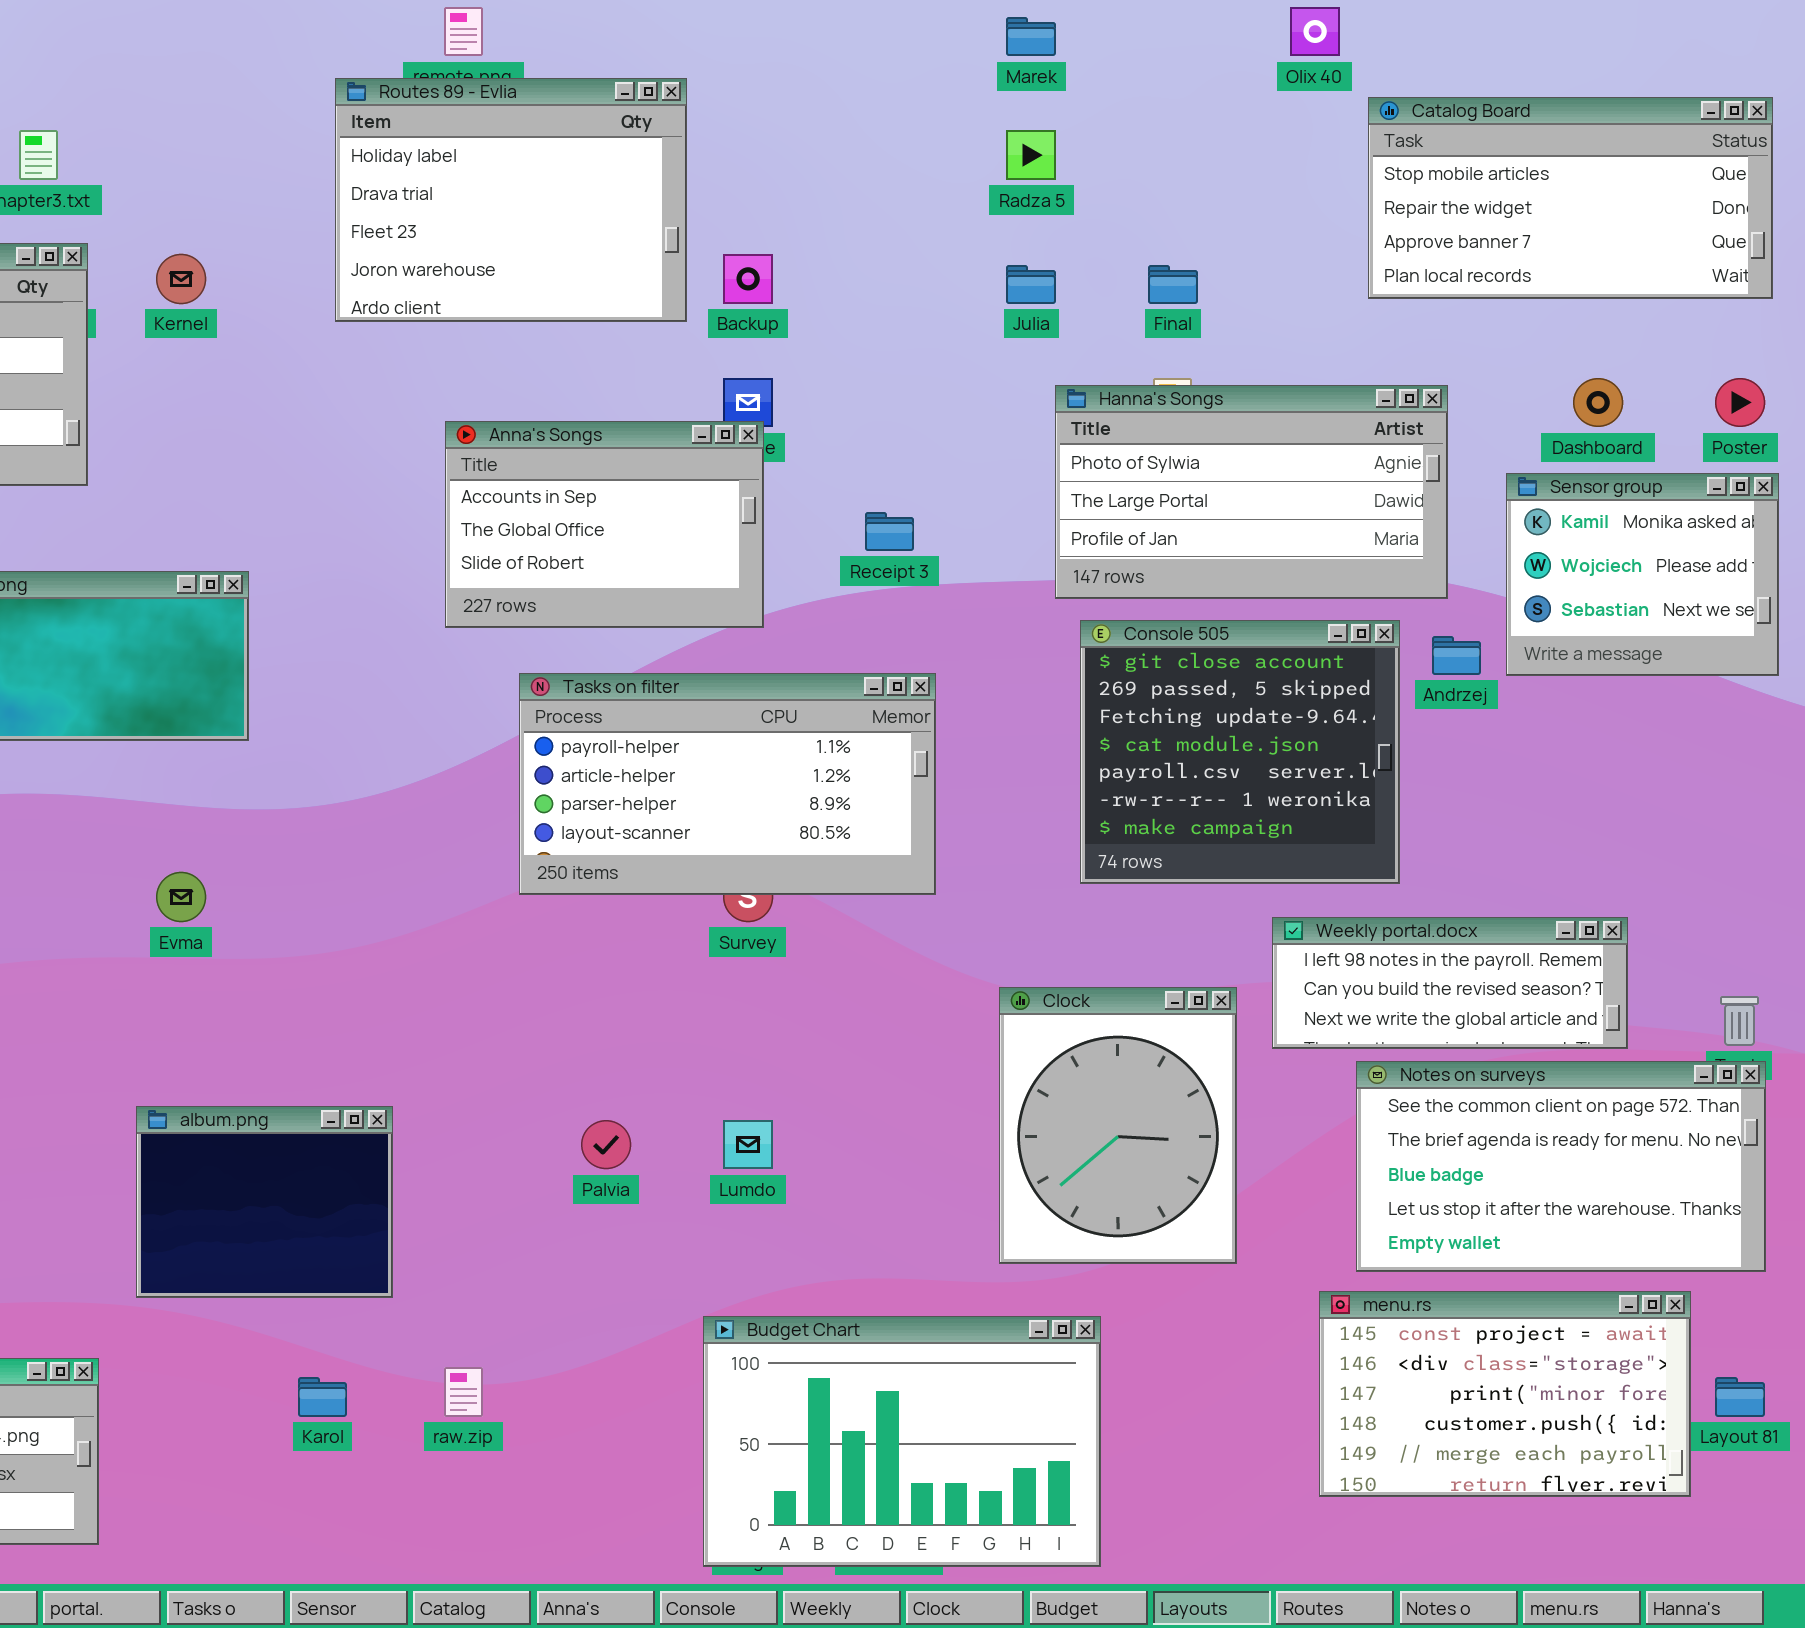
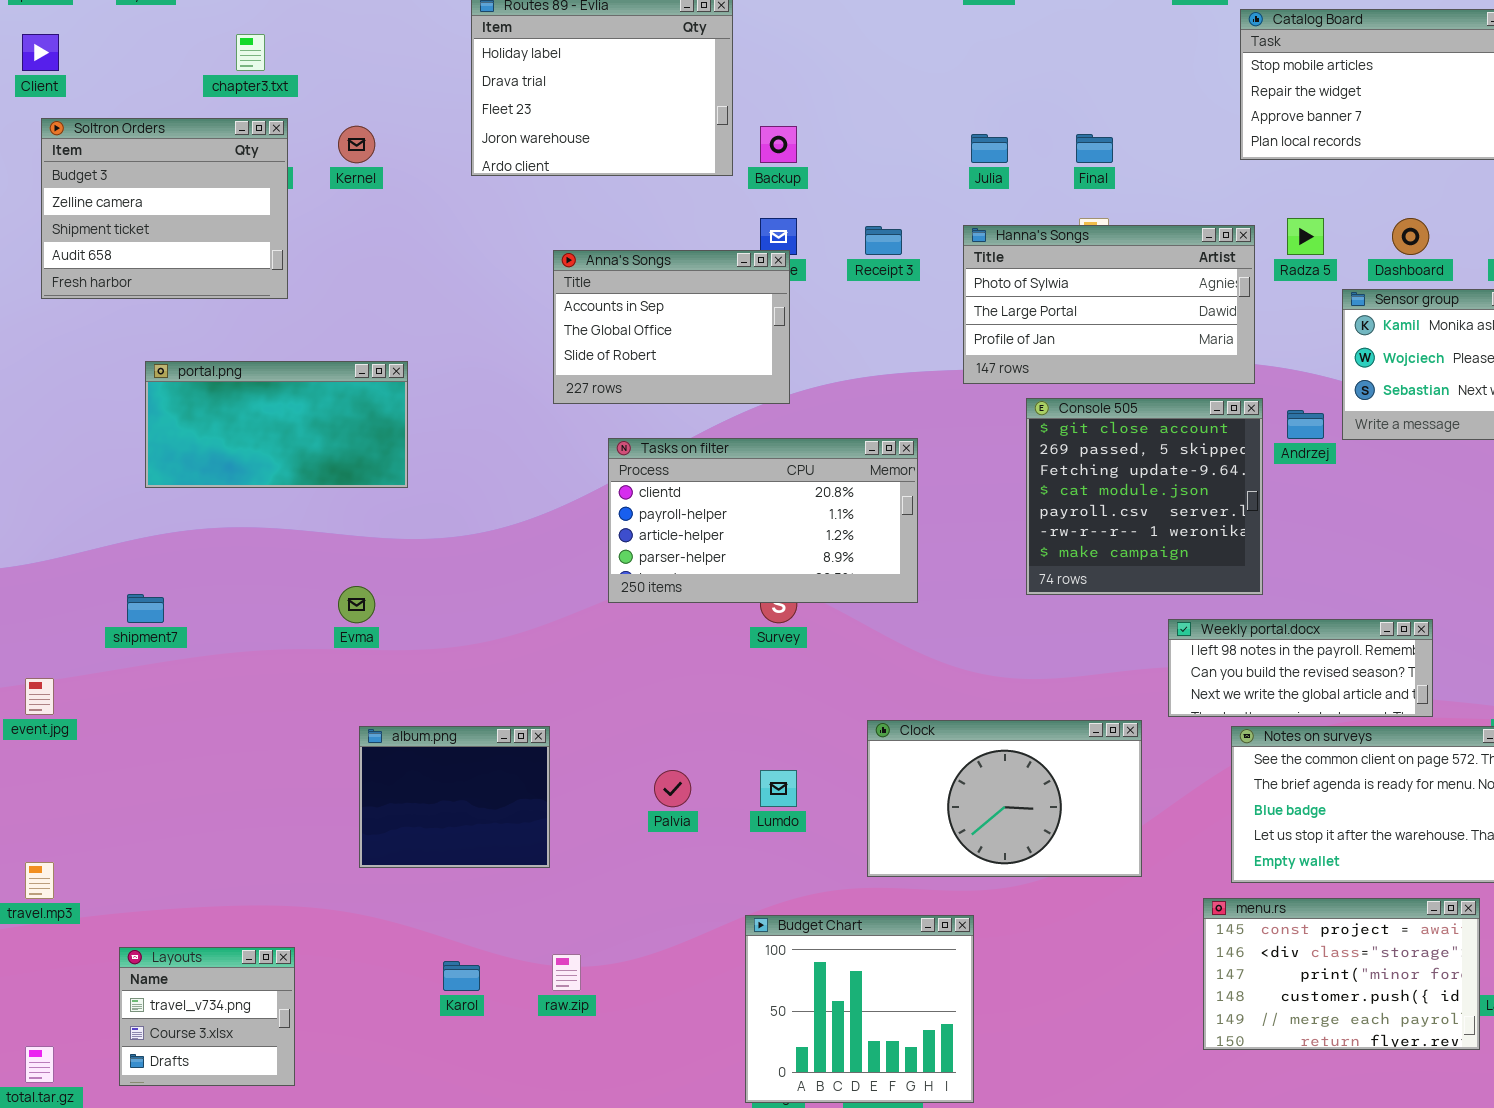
Radza 5: [1006,130,1056,180] -> [1287,218,1324,255], moved
Hanna's Songs: [1055,385,1448,599] -> [963,225,1255,384], moved
Receipt 3: [865,512,914,551] -> [865,226,902,255], moved
Tasks on filter: [519,673,936,895] -> [608,438,918,603], scrolled up 1 row
Clock: [999,987,1237,1264] -> [867,720,1142,877], resized
album.png: [136,1106,393,1298] -> [359,726,550,868], moved
Budget Chart: [703,1316,1101,1567] -> [745,915,974,1103], resized

